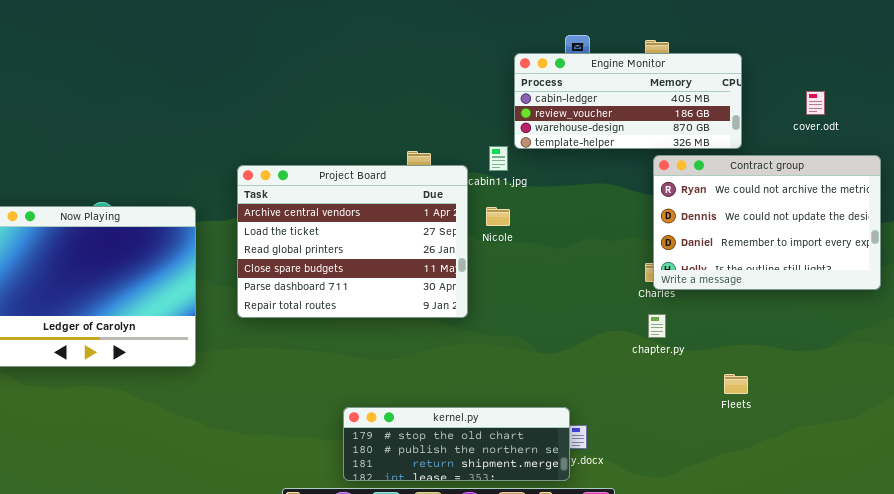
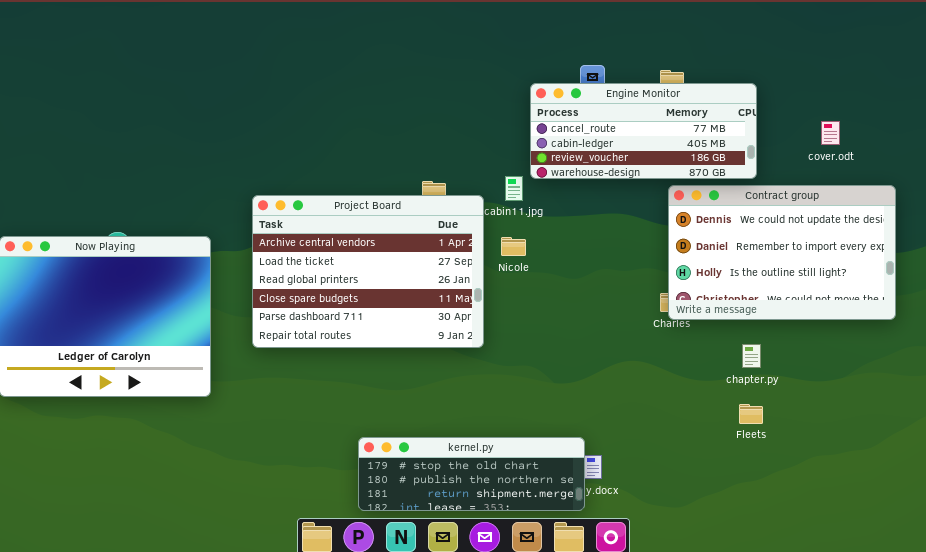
Engine Monitor: [514,53,742,149] -> [530,83,757,179], scrolled up 1 row
Contract group: [653,155,881,290] -> [668,185,896,320], scrolled down 1 row
chapter.py: [648,314,666,338] -> [742,344,761,368], moved

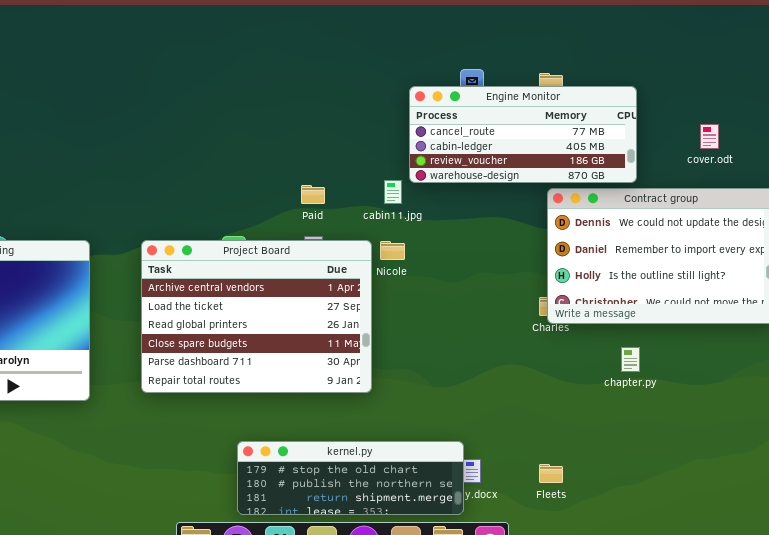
Project Board: [252,195,484,348] -> [141,240,372,393], moved
Fleets: [739,404,763,424] -> [539,464,563,483], moved

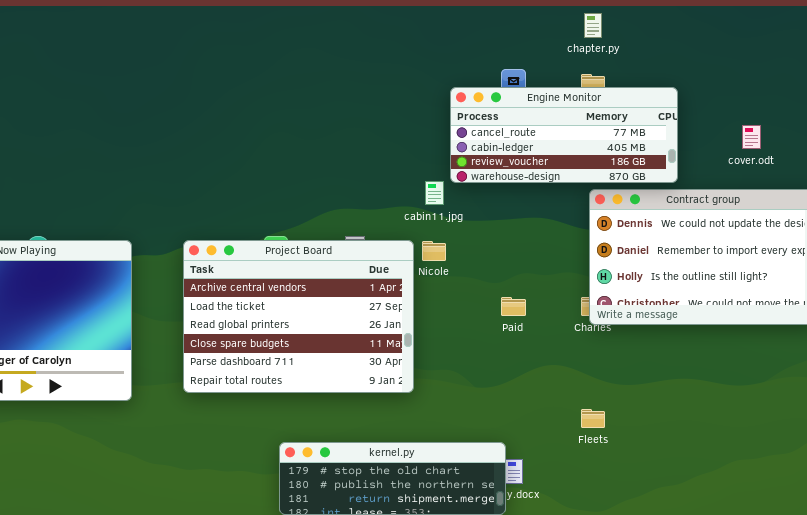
Paid: [301,185,325,204] -> [501,297,526,316], moved
chapter.py: [621,347,640,372] -> [584,13,602,38], moved
Fleets: [539,464,563,483] -> [581,409,605,428], moved

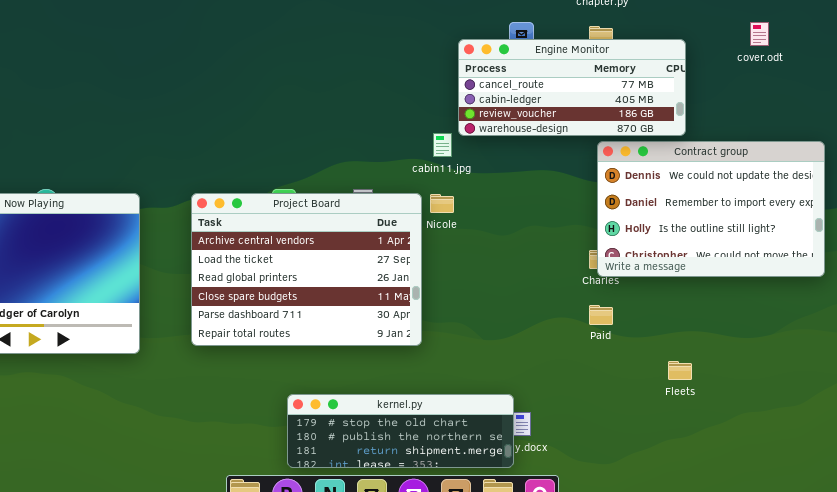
cover.odt: [742,125,761,149] -> [750,22,769,46], moved
Paid: [501,297,526,316] -> [589,305,613,325], moved
Fleets: [581,409,605,428] -> [668,361,692,380], moved

